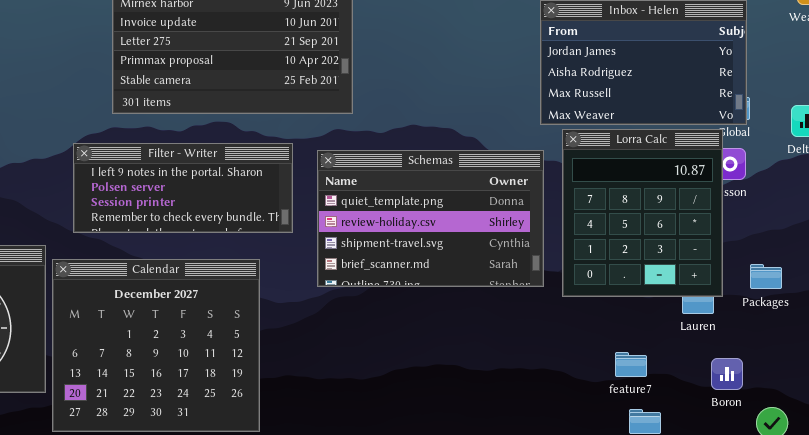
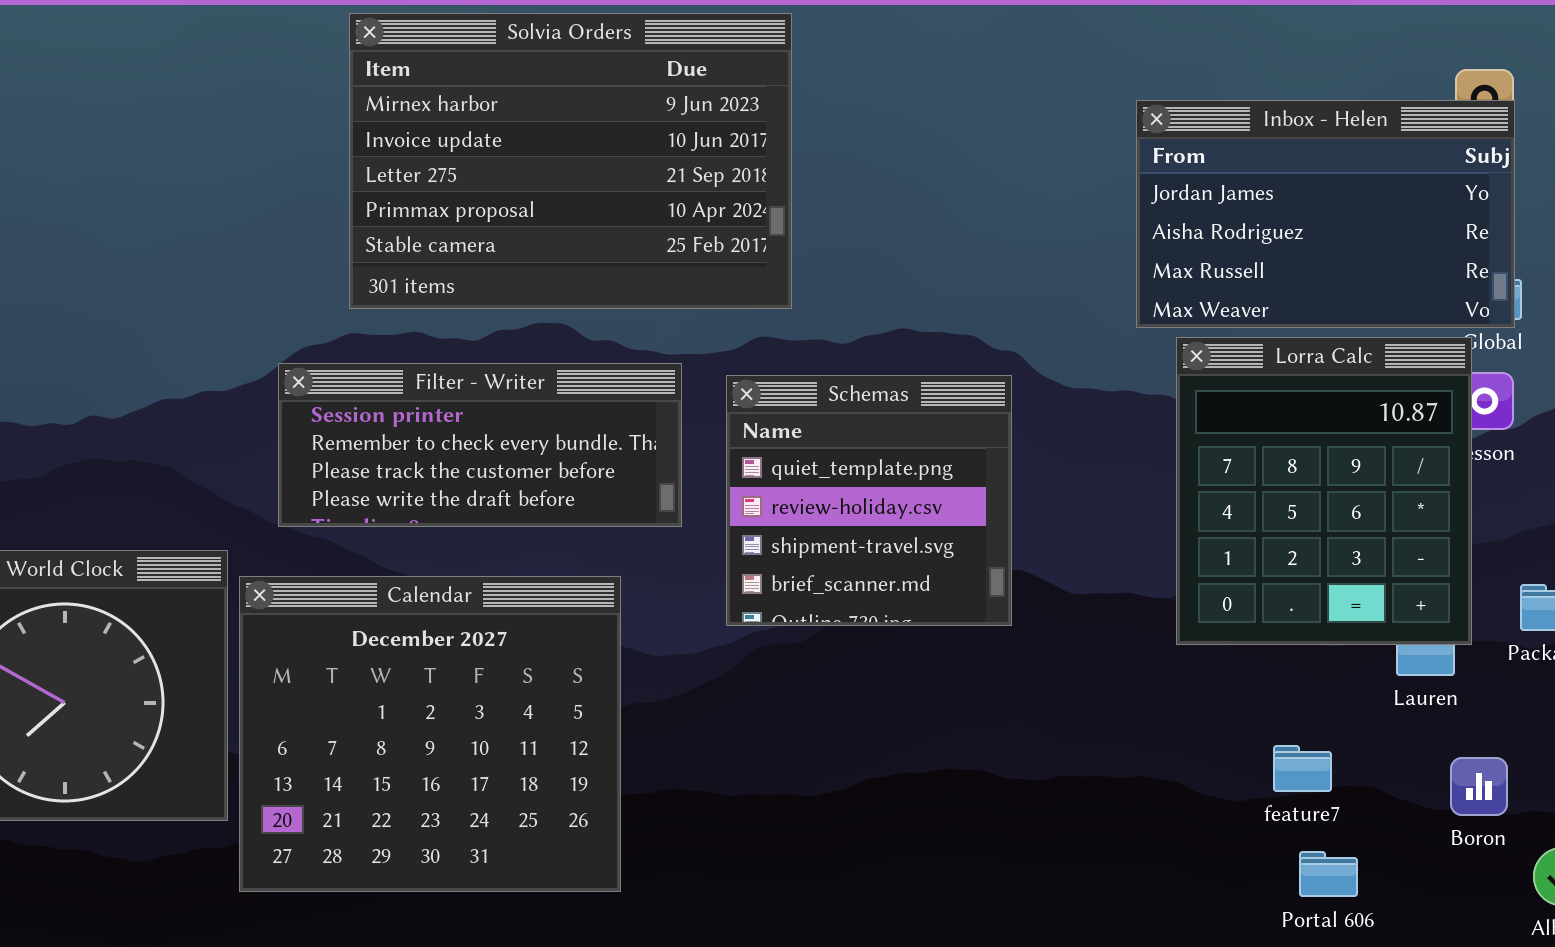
Filter - Writer: [73,143,293,233] -> [278,363,682,527], scrolled down 2 rows
Schemas: [317,150,544,287] -> [726,375,1012,626], resized

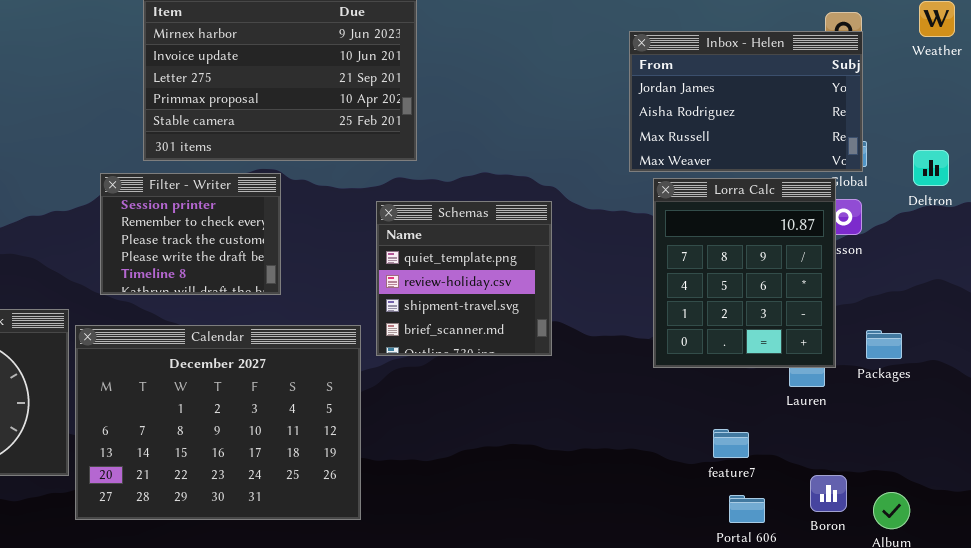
Filter - Writer: [278,363,682,527] -> [100,173,281,295], resized
Calendar: [239,576,621,892] -> [75,325,361,520], resized
Boron: [1450,757,1508,816] -> [810,475,847,512], moved

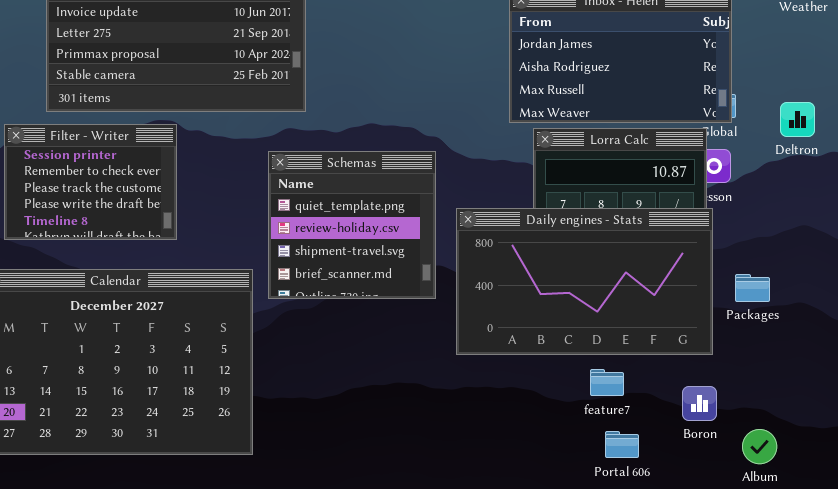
Daily engines - Stats: none -> [456,208,713,355], opened
Boron: [810,475,847,512] -> [682,386,717,421], moved

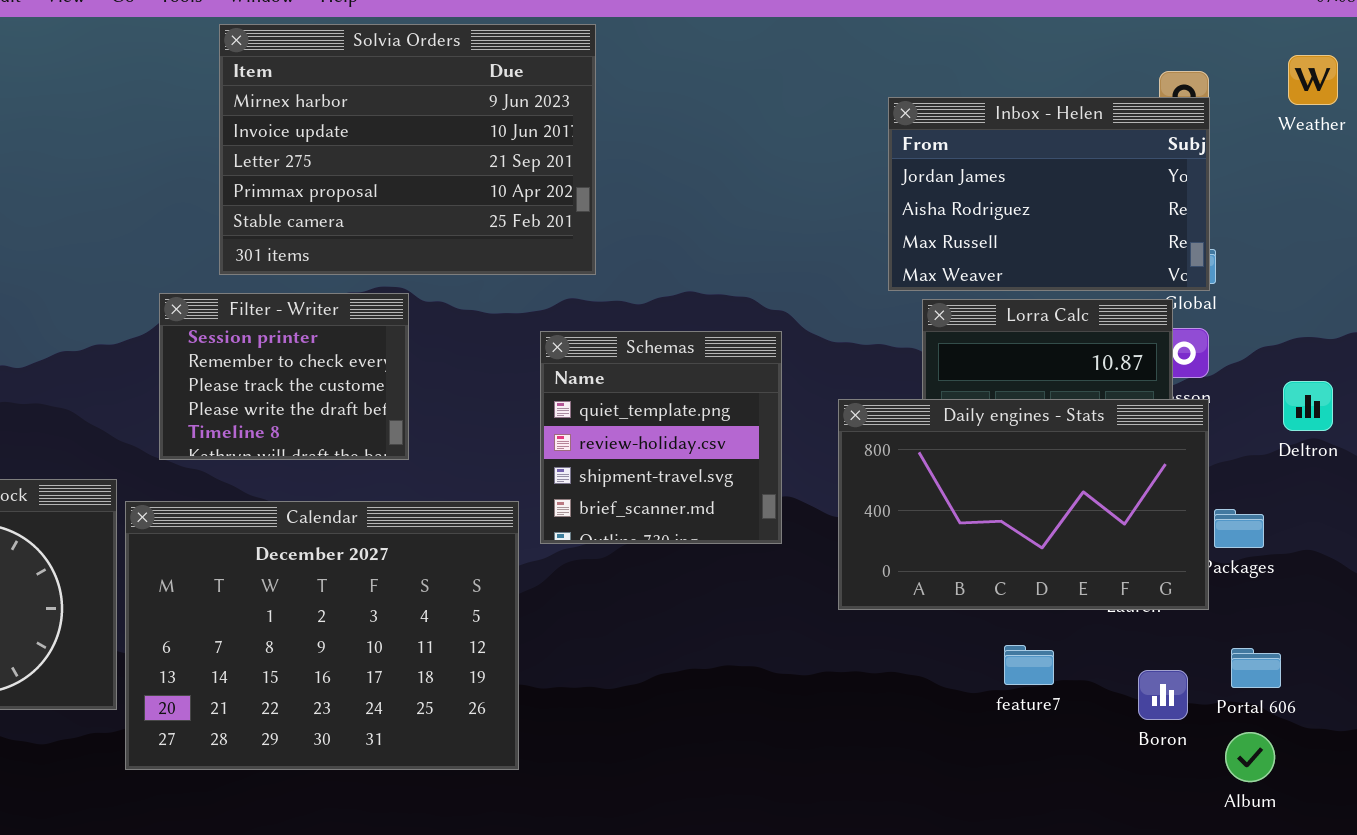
Deltron: [780,102,815,137] -> [1283,381,1333,431], moved
Daily engines - Stats: [456,208,713,355] -> [838,399,1209,610], moved
Portal 606: [605,431,639,458] -> [1231,648,1281,688], moved

